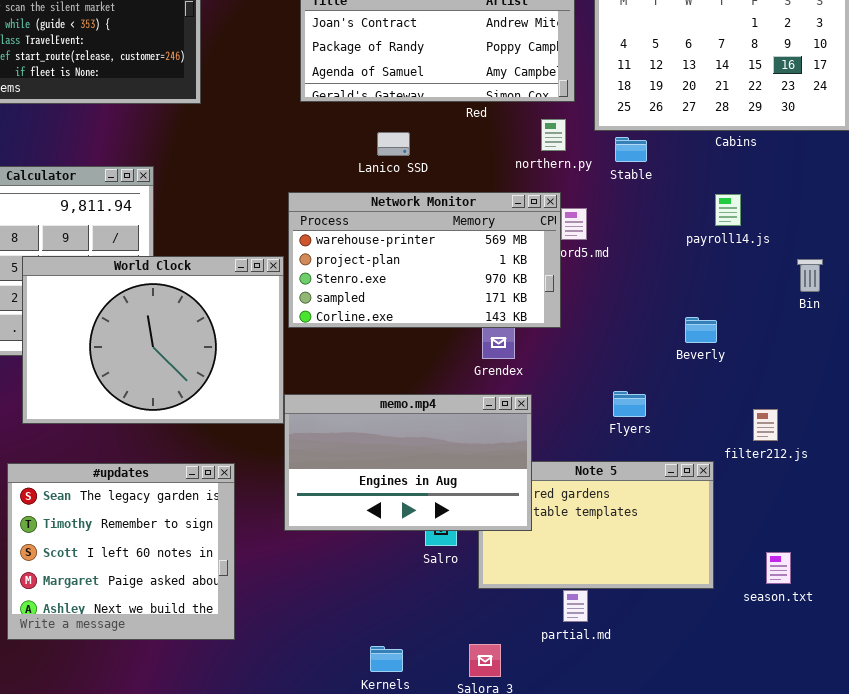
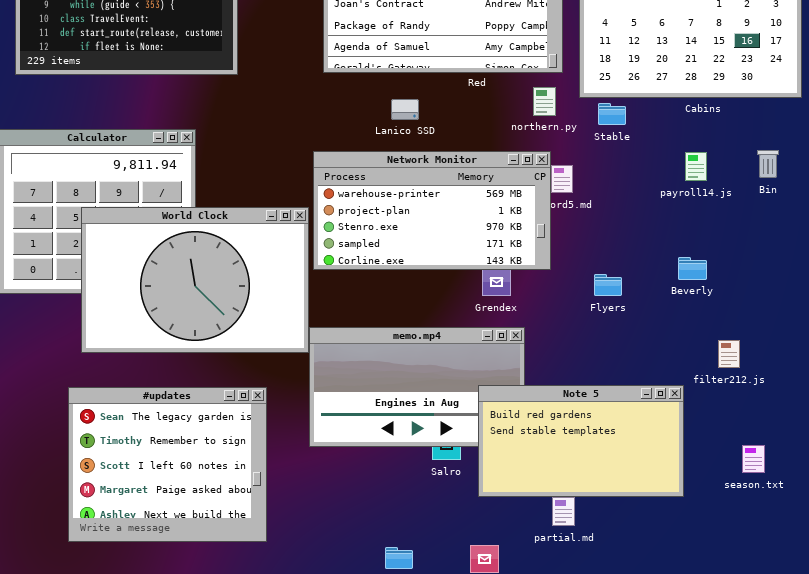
Bin: [797,259,823,292] -> [757,150,779,178], moved
Beverly: [685,317,717,343] -> [678,257,707,280], moved
Flyers: [613,391,646,417] -> [594,274,622,296], moved
Note 5: [478,461,714,589] -> [478,385,684,497], raised
season.txt: [766,552,791,584] -> [742,445,765,473], moved

